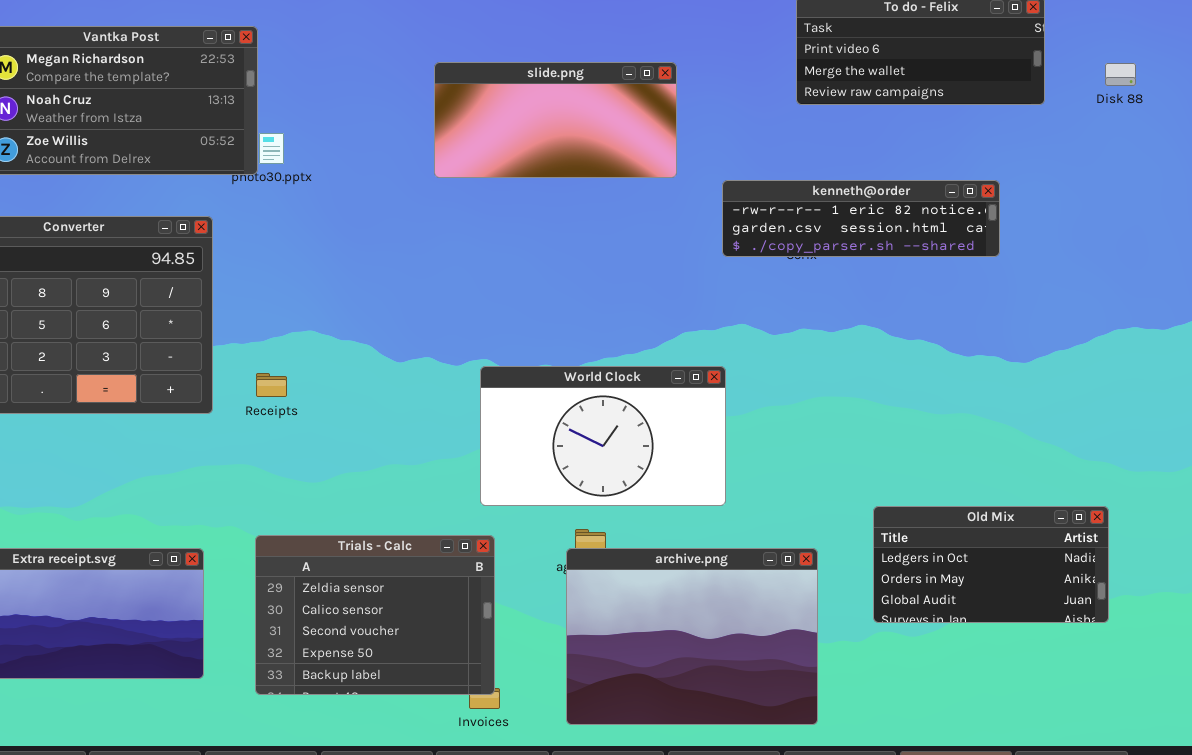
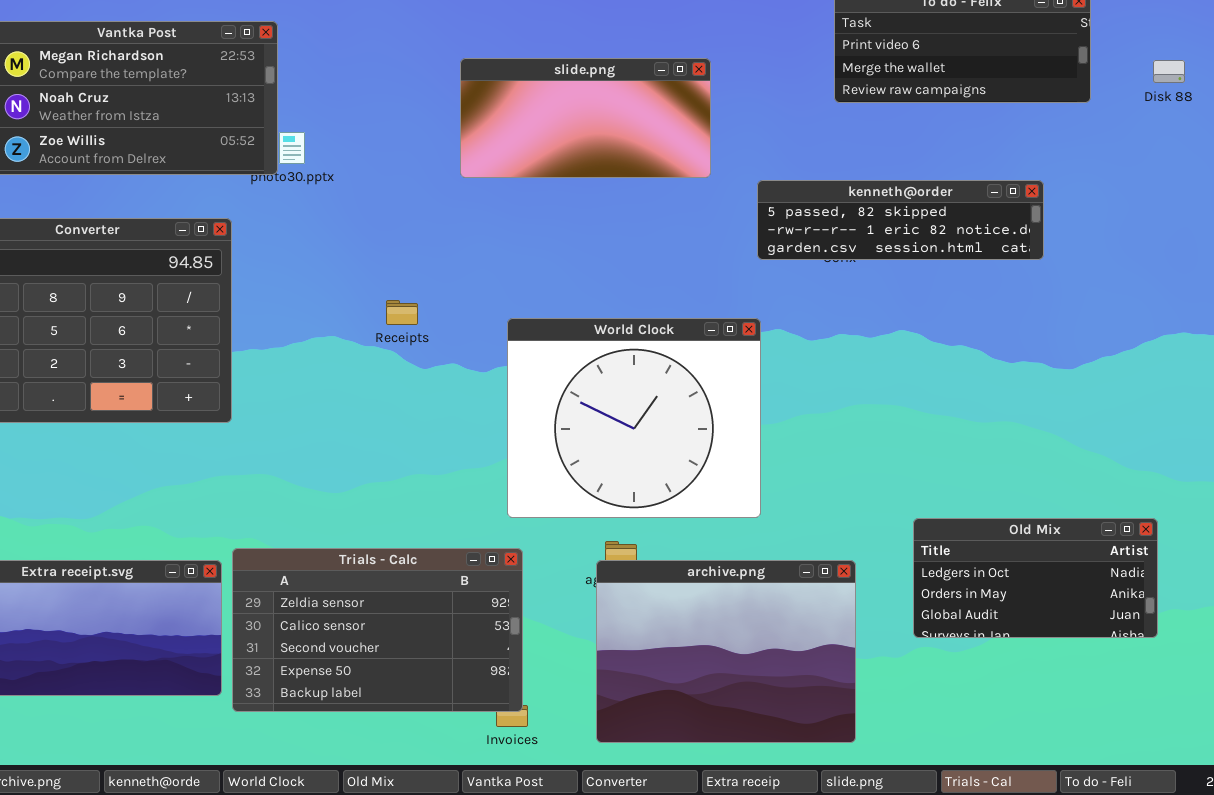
kenneth@order: [722,180,1000,257] -> [757,180,1044,260], scrolled up 1 row
World Clock: [480,366,726,506] -> [507,318,761,518], resized
Receipts: [256,373,287,397] -> [386,300,418,325], moved
Trials - Calc: [255,535,495,695] -> [232,548,523,712], resized

